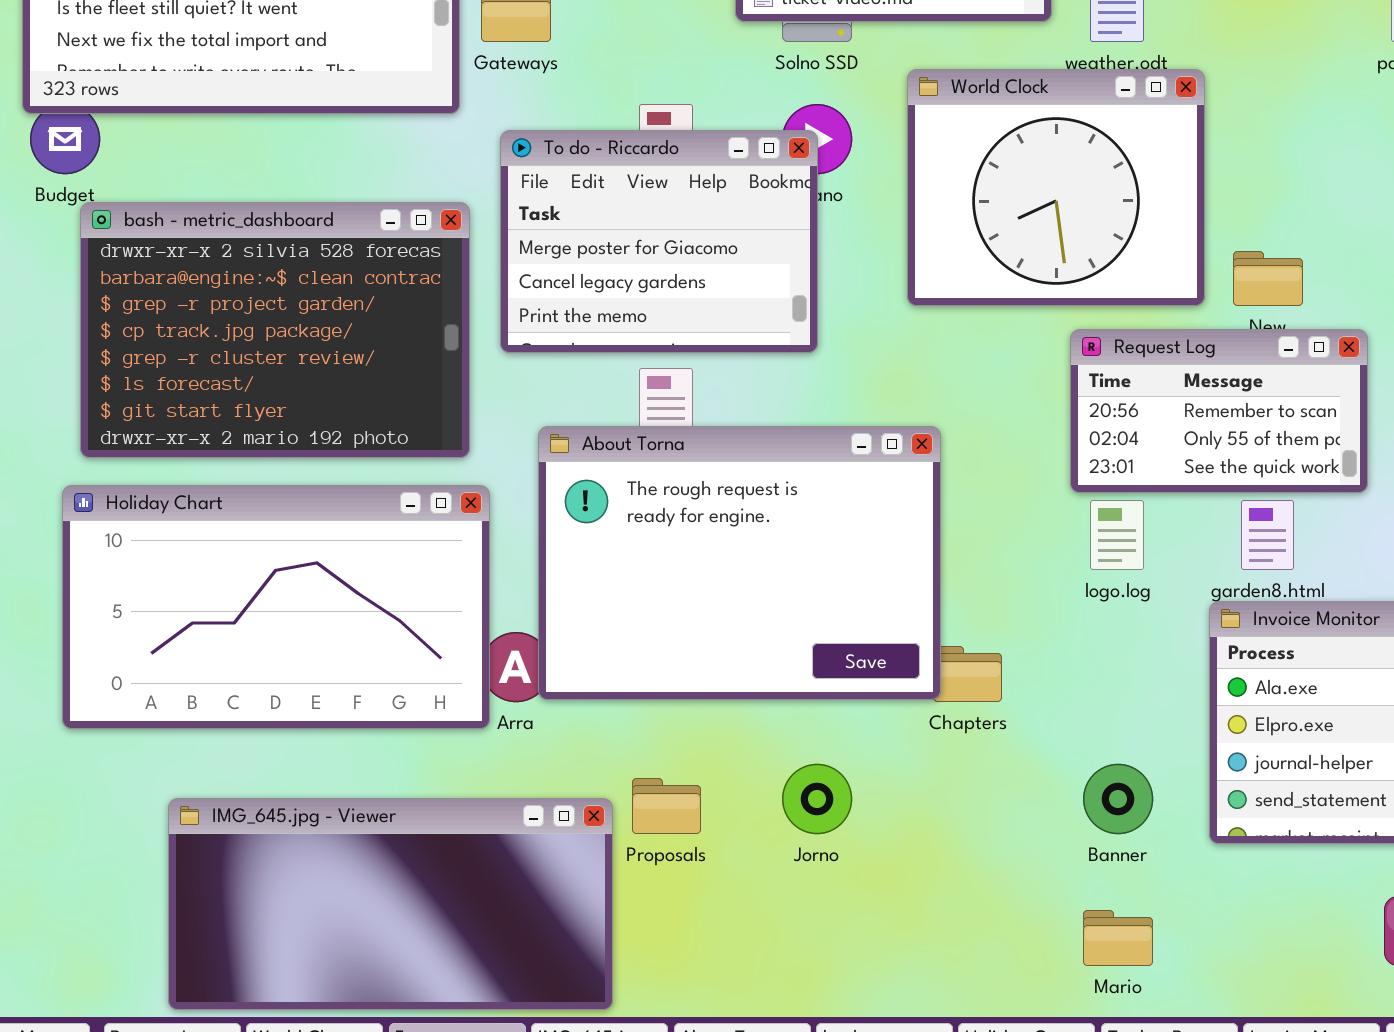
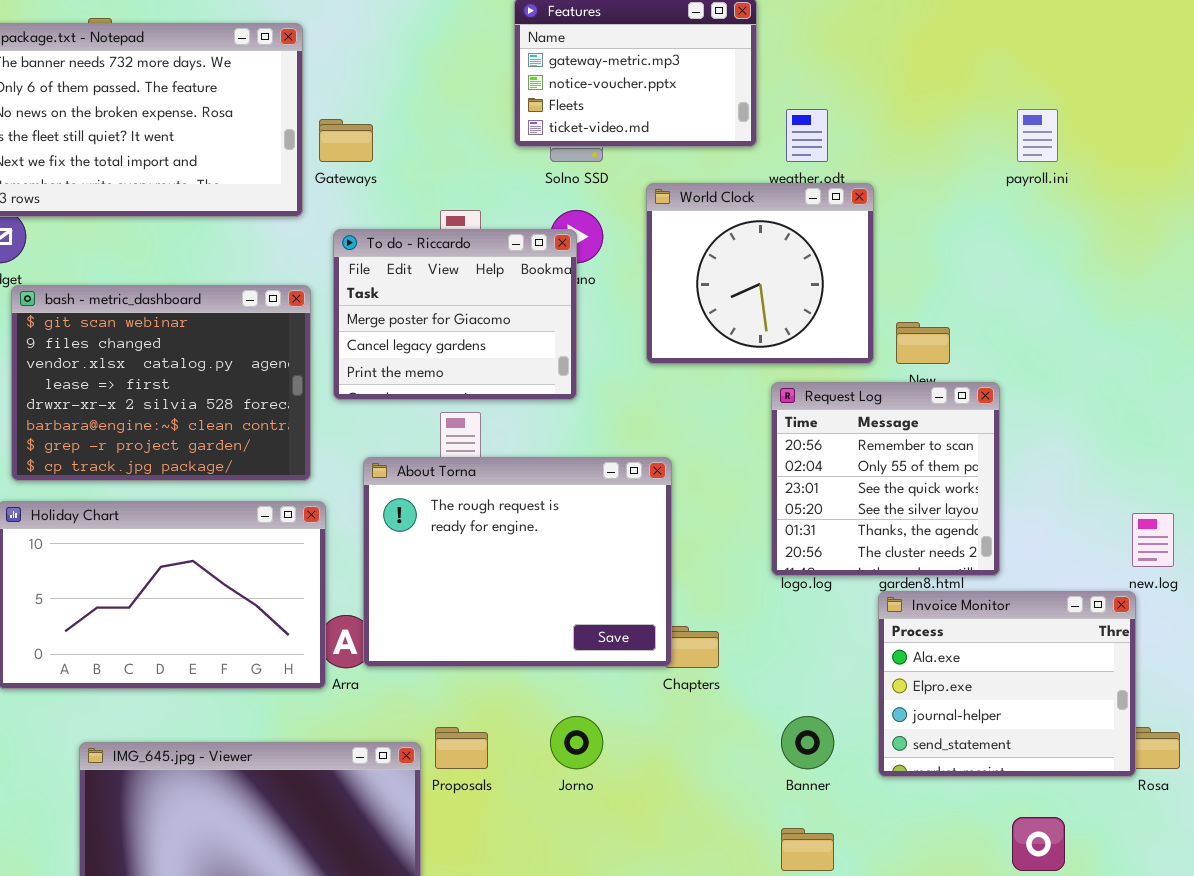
bash - metric_dashboard: [80,202,470,458] -> [11,285,311,481], scrolled up 4 rows
Request Log: [1070,329,1368,493] -> [771,382,1000,576], resized

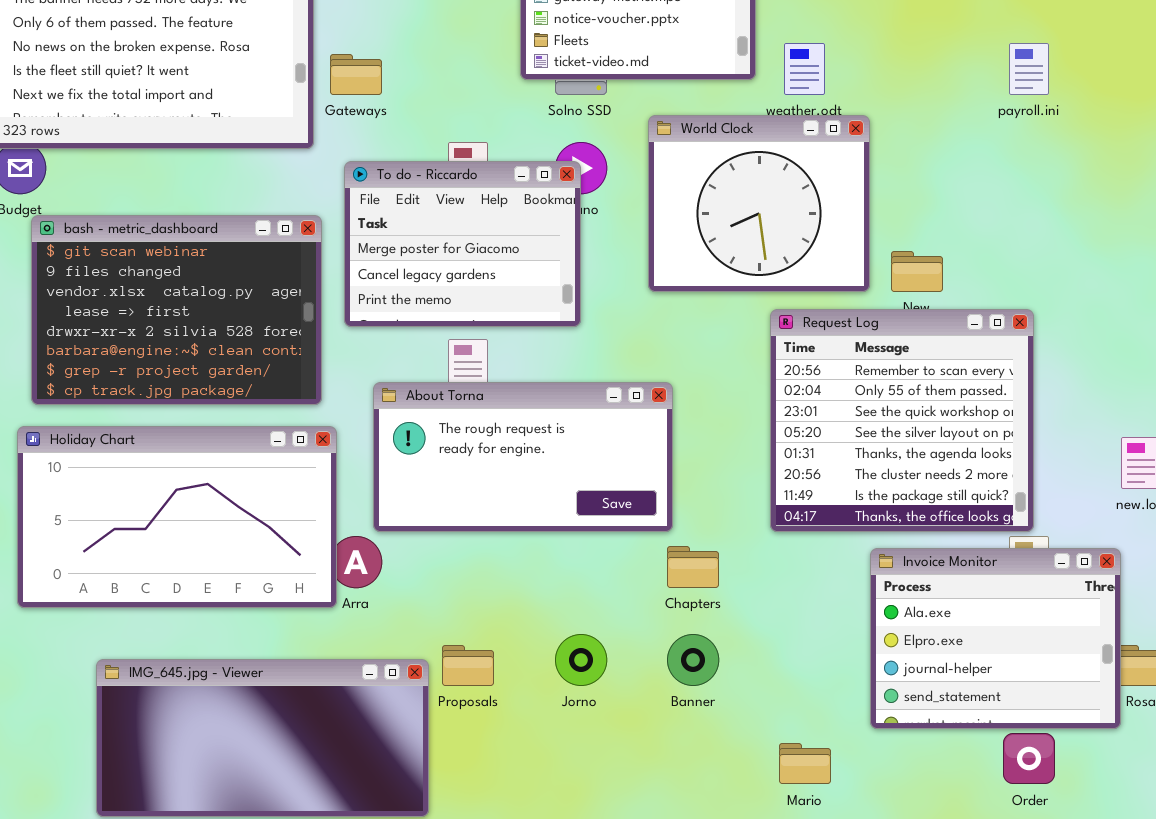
Request Log: [771,382,1000,576] -> [770,309,1034,532], resized
About Torna: [363,457,672,667] -> [373,382,673,532], resized
Invoice Monitor: [878,591,1136,777] -> [870,548,1121,729], moved
Banner: [781,716,834,769] -> [667,634,719,686], moved

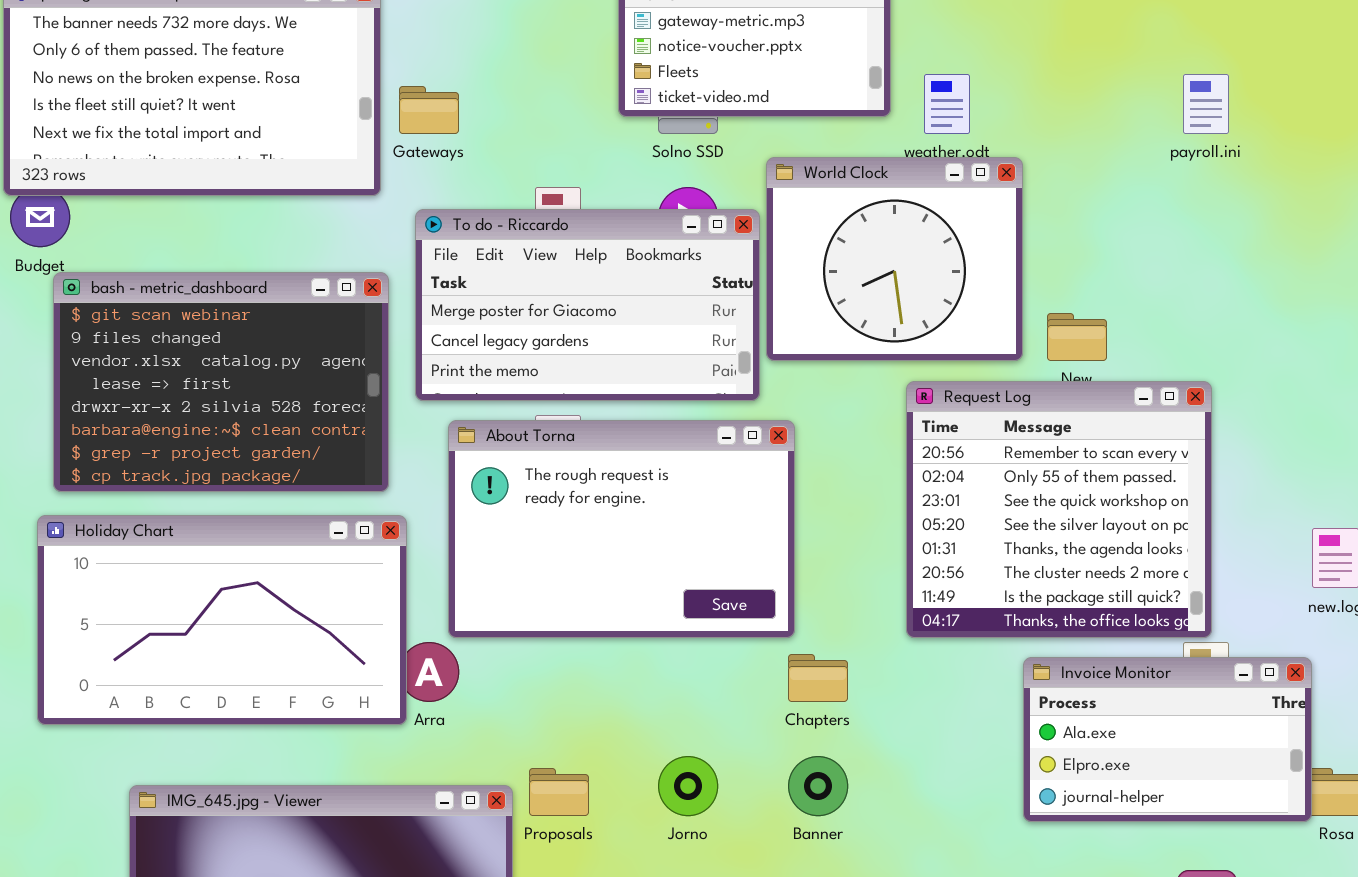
To do - Riccardo: [344,161,581,327] -> [415,209,760,401], resized
About Torna: [373,382,673,532] -> [448,420,795,638], resized
Invoice Monitor: [870,548,1121,729] -> [1023,657,1312,822], resized

